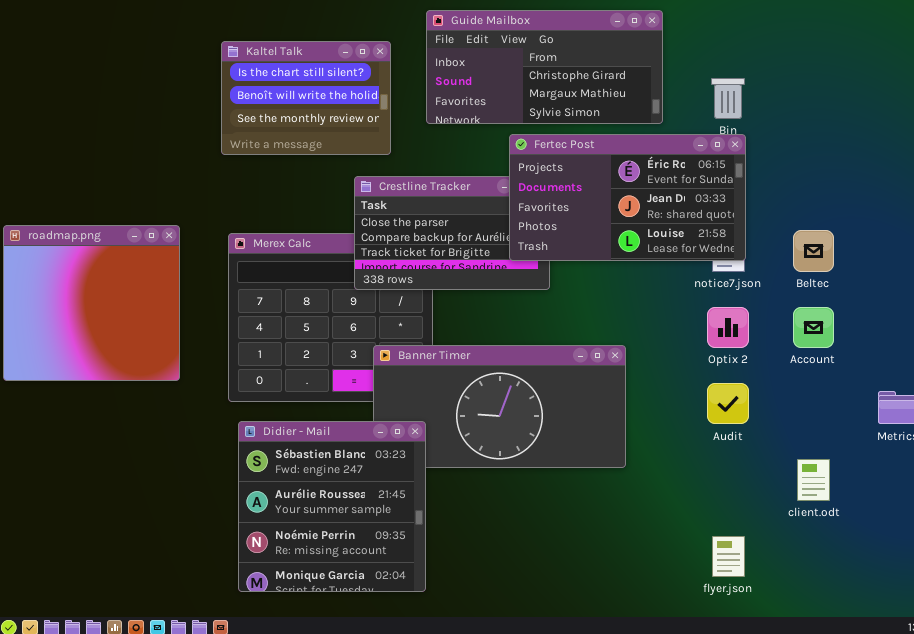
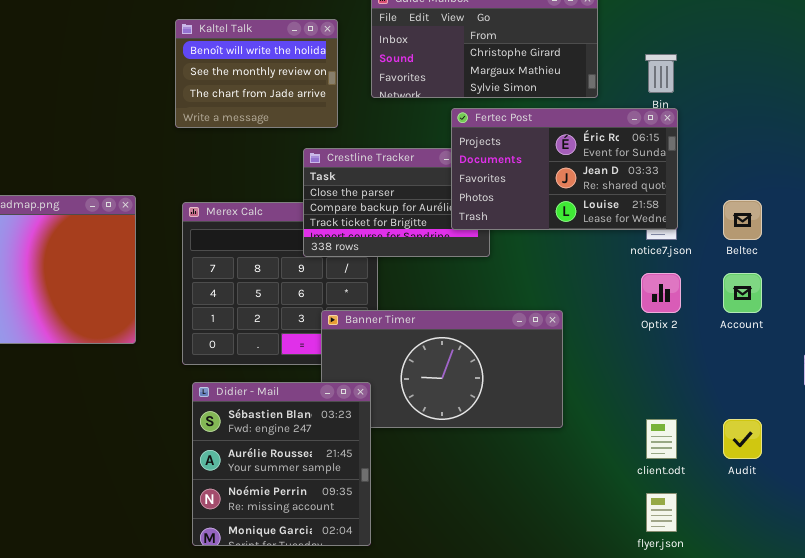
Kaltel Talk: [221,41,391,155] -> [175,19,338,128], scrolled down 1 row
Audit: [707,383,749,424] -> [723,419,762,459], moved
client.odt: [797,459,830,501] -> [646,419,677,459], moved

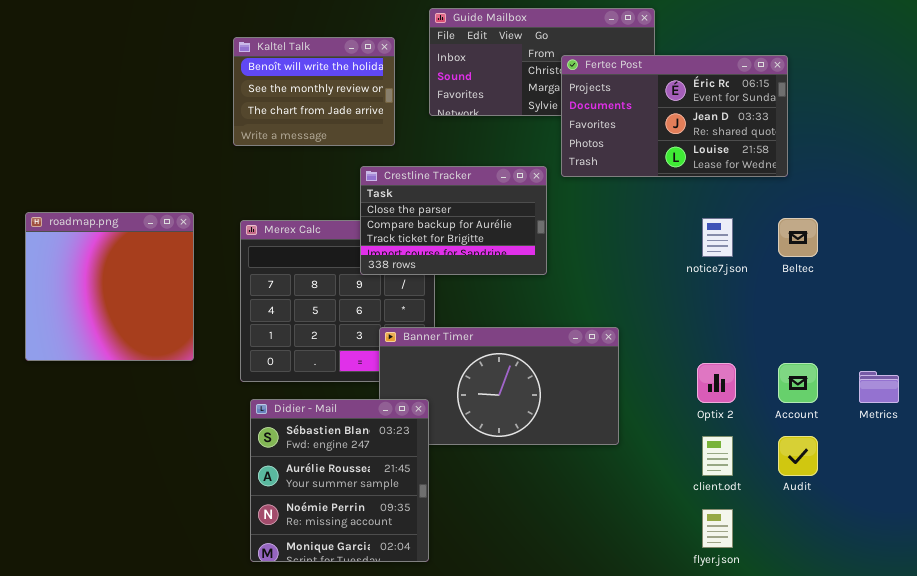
Fertec Post: [451,108,678,230] -> [561,55,788,177], moved
Optix 2: [641,273,681,313] -> [697,363,736,403], moved
Account: [723,273,762,313] -> [778,363,818,403], moved

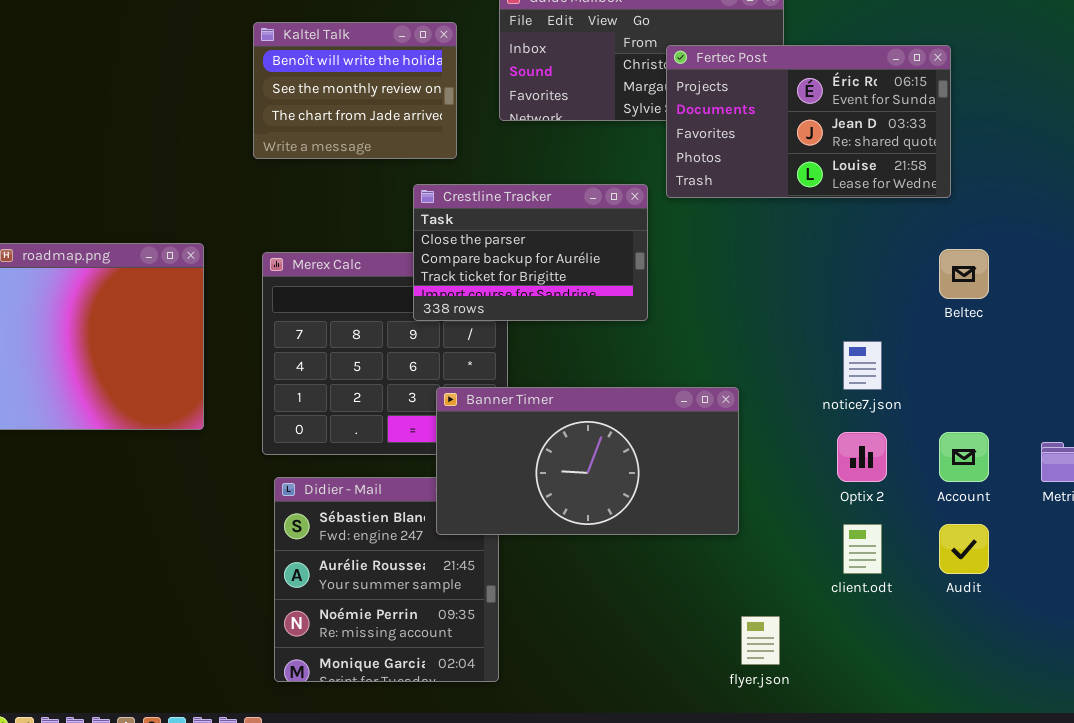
notice7.json: [702,218,733,257] -> [843,341,882,390], moved
Banner Timer: [379,327,619,445] -> [436,387,739,535], raised
flyer.json: [702,509,733,548] -> [741,616,780,665], moved

